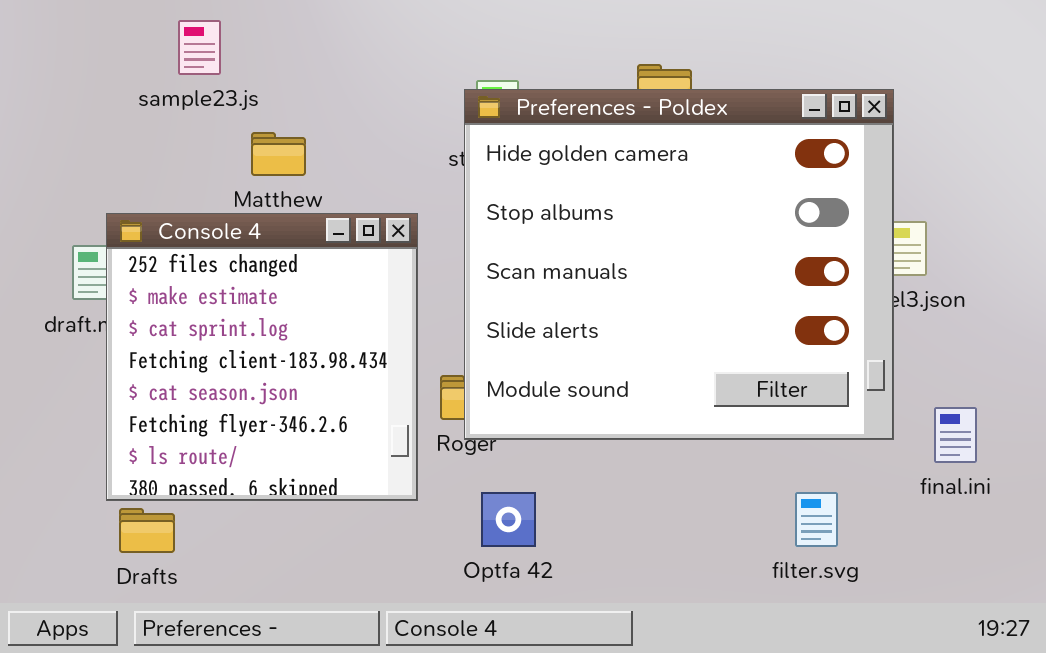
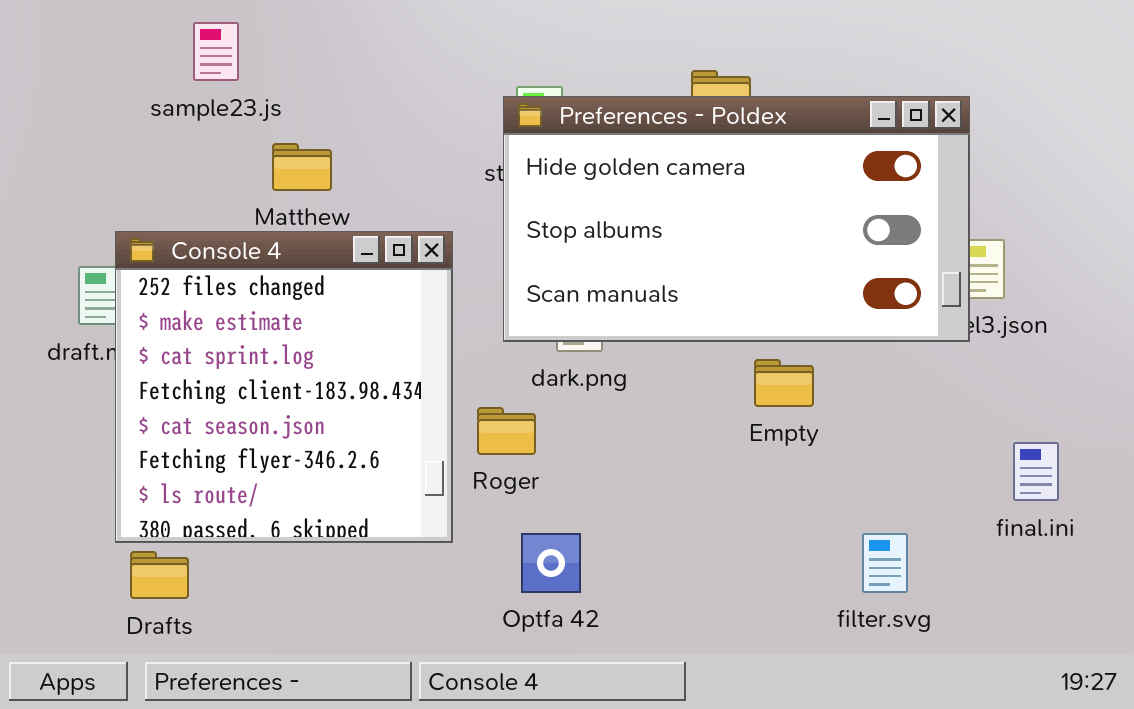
Preferences - Poldex: [464,89,894,440] -> [503,96,970,342], resized

